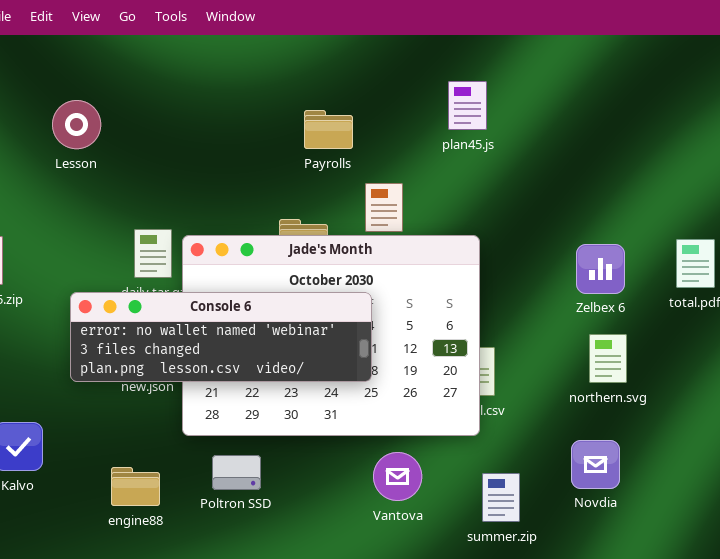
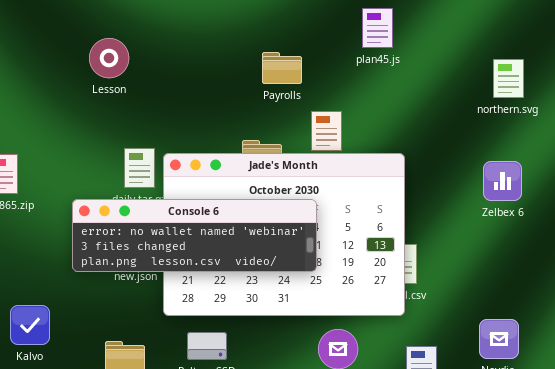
plan45.js: [448,81,487,130] -> [362,8,393,48], moved
Lesson: [52,100,101,149] -> [89,38,129,78], moved
northern.svg: [589,334,627,383] -> [493,59,524,98], moved

